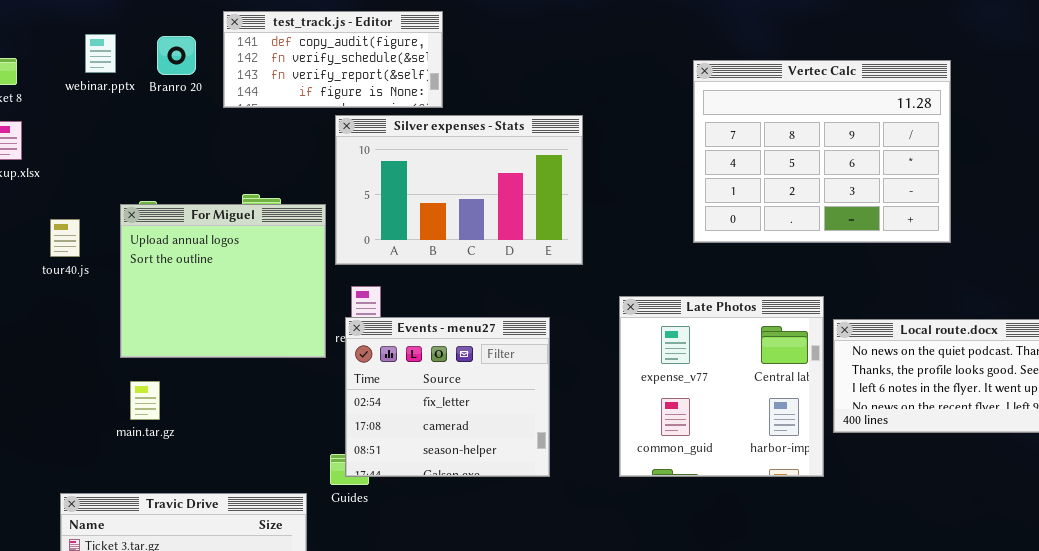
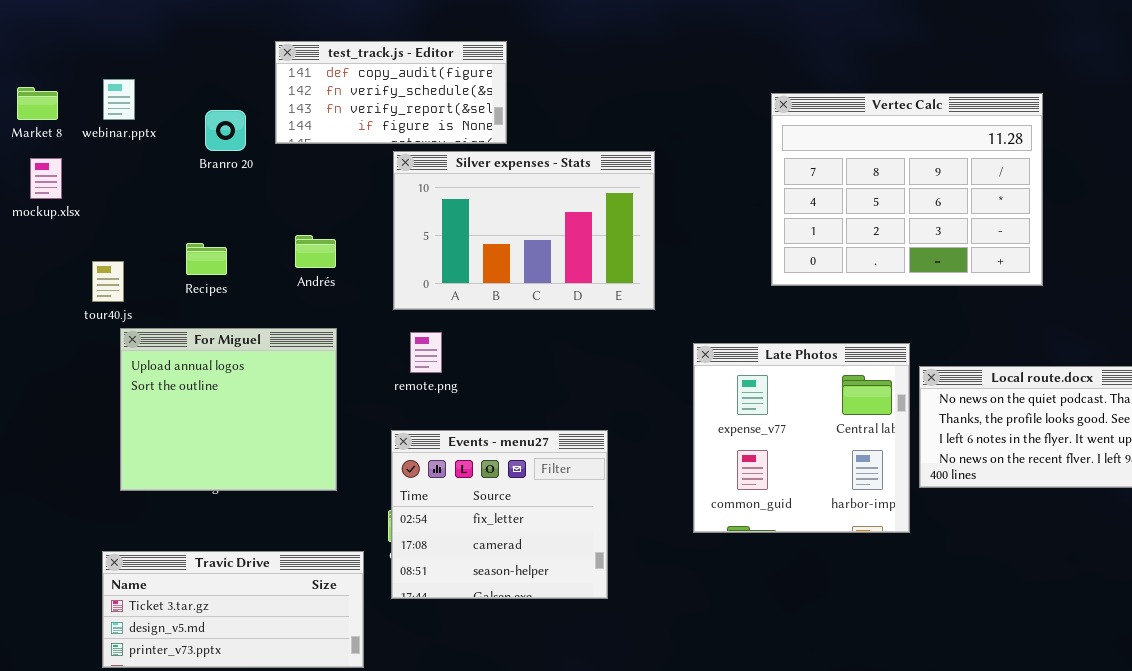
webinar.pptx: [85,34,116,73] -> [103,79,135,120], moved
Branro 20: [157,36,196,75] -> [205,110,246,151], moved
For Miguel: [120,204,326,358] -> [120,328,337,491], moved
Events - menu27: [345,317,550,477] -> [391,430,608,599], moved

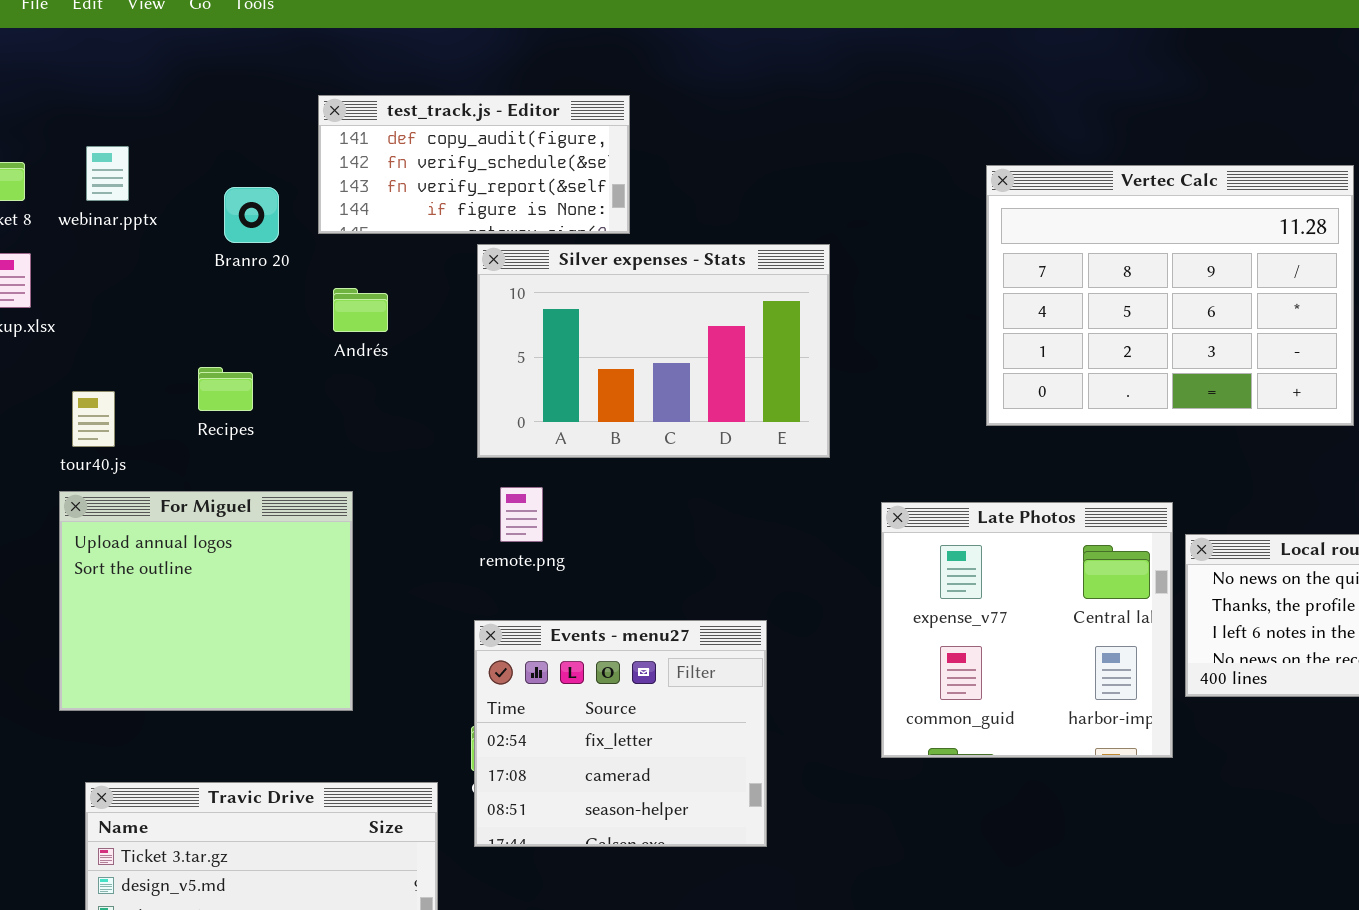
Andrés: [295,235,336,268] -> [333,288,388,332], moved
For Miguel: [120,328,337,491] -> [59,491,353,711], moved

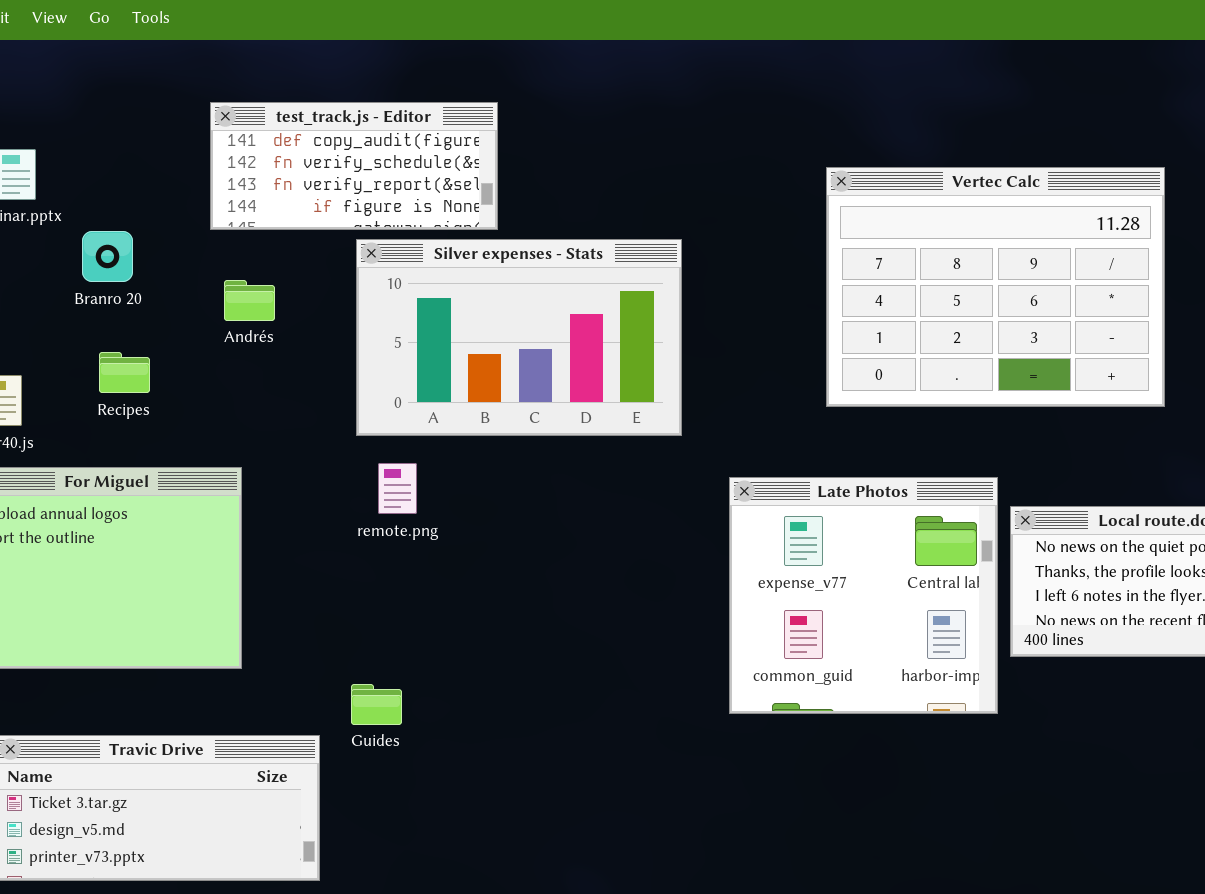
Branro 20: [224,187,279,243] -> [82,231,133,282], moved
Events - menu27: [474,620,767,847] -> none, closed

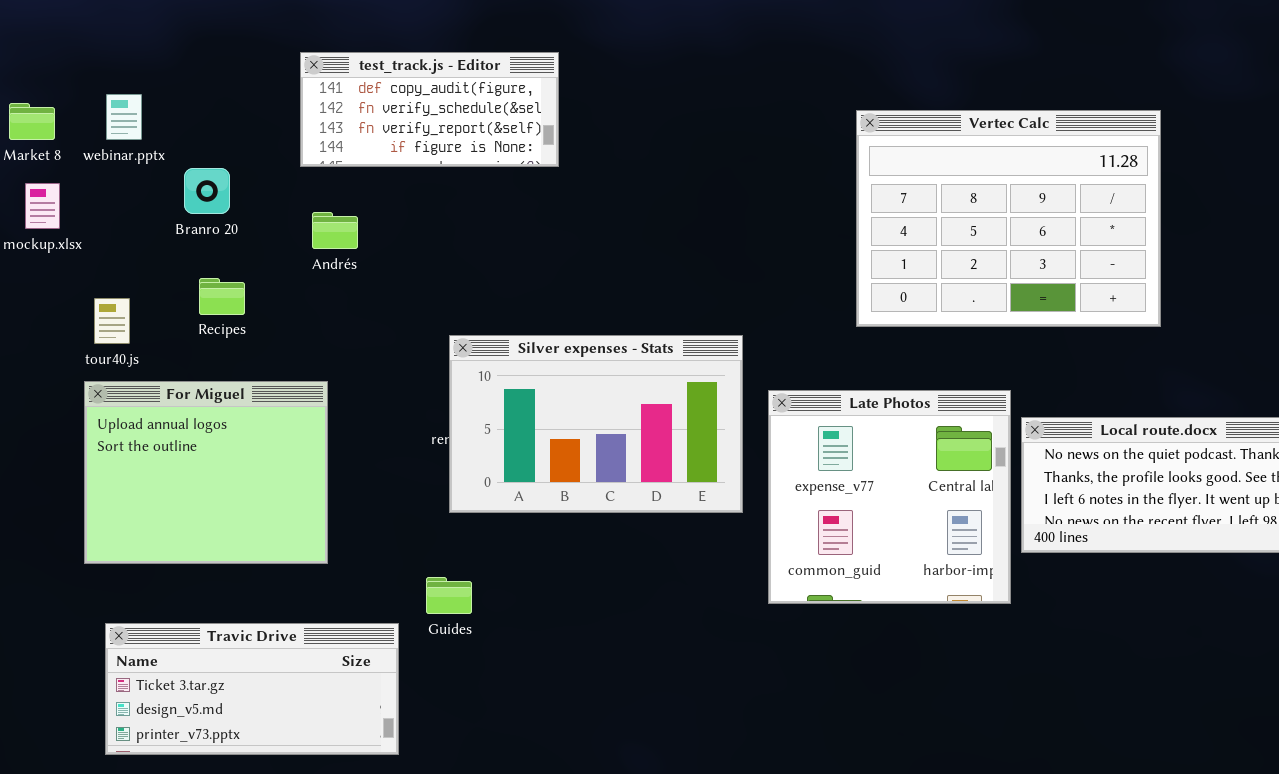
Silver expenses - Stats: [356,239,682,436] -> [449,335,743,513], moved

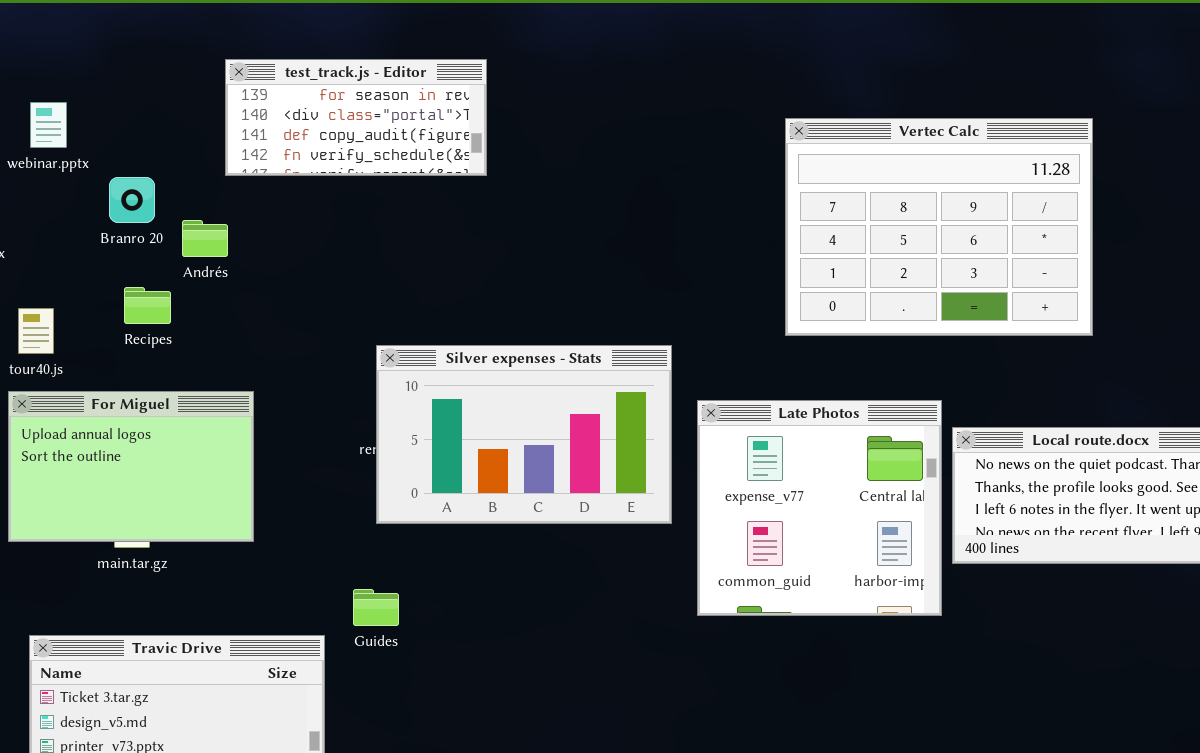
test_track.js - Editor: [300,52,559,167] -> [225,59,487,176], scrolled up 2 rows
Andrés: [312,212,358,249] -> [182,220,228,257], moved
For Miguel: [84,381,328,564] -> [8,391,254,542], resized

